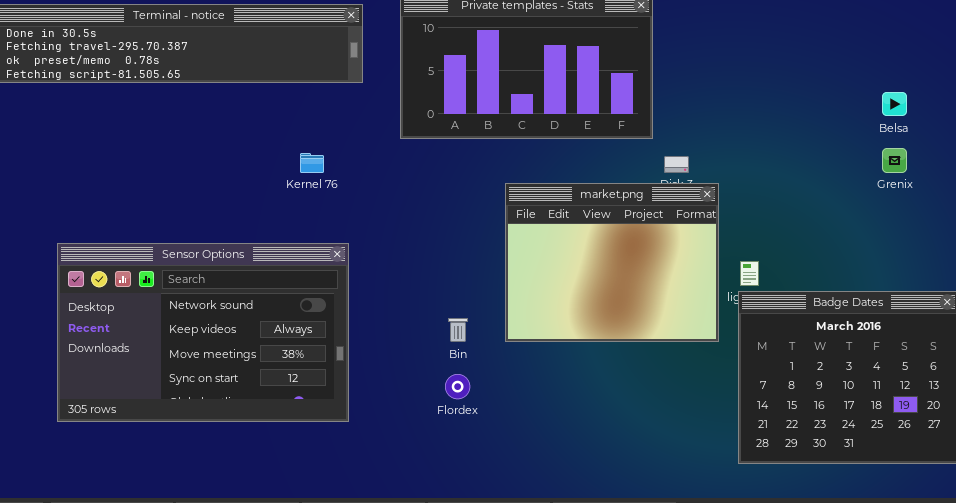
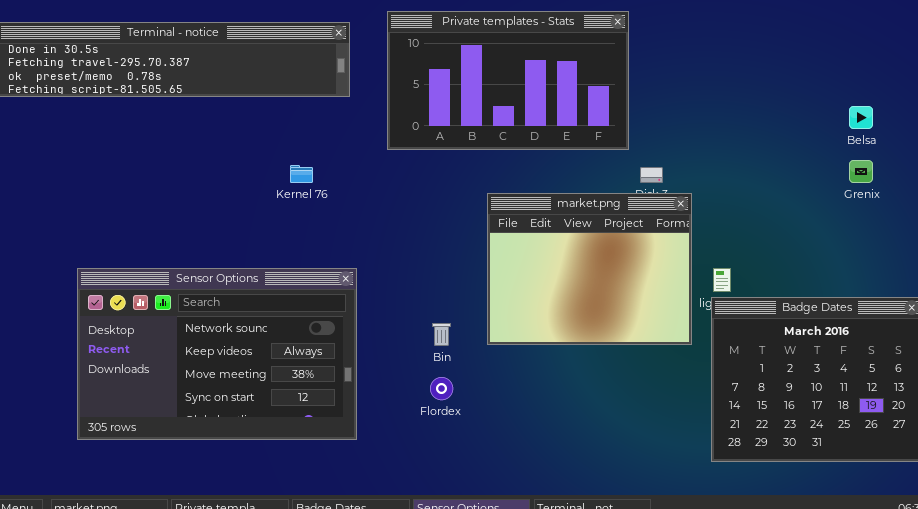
Sensor Options: [57,243,349,422] -> [77,268,357,440], moved

